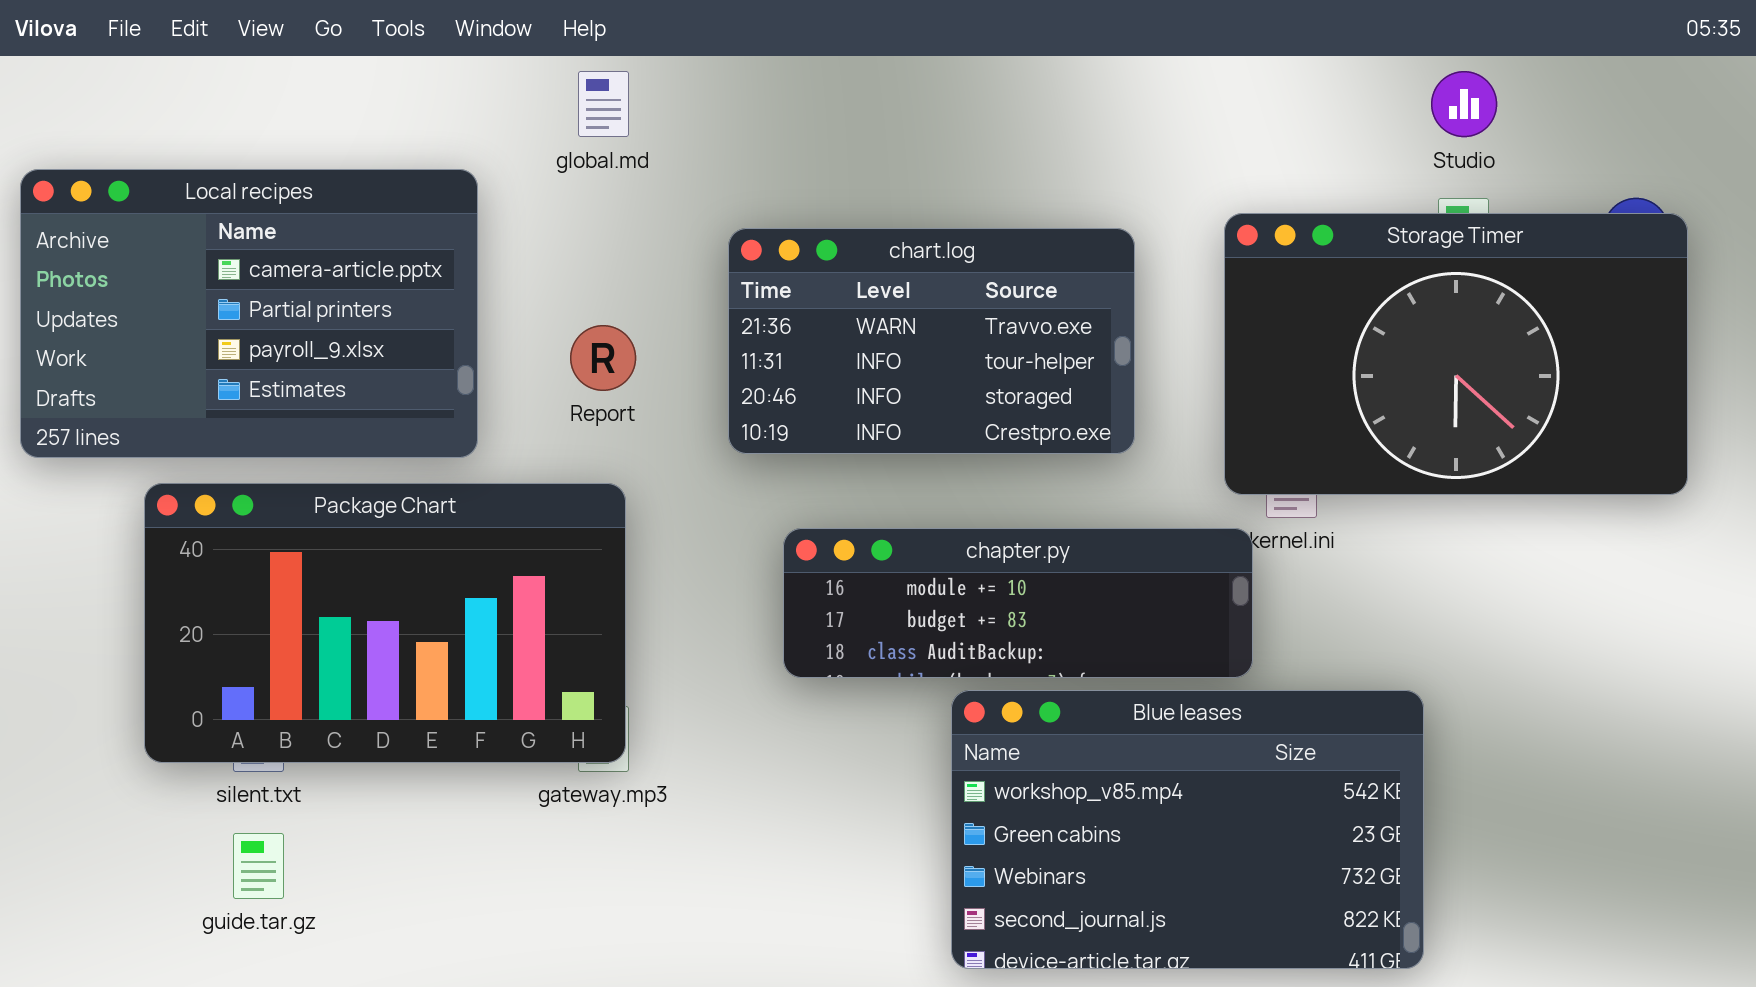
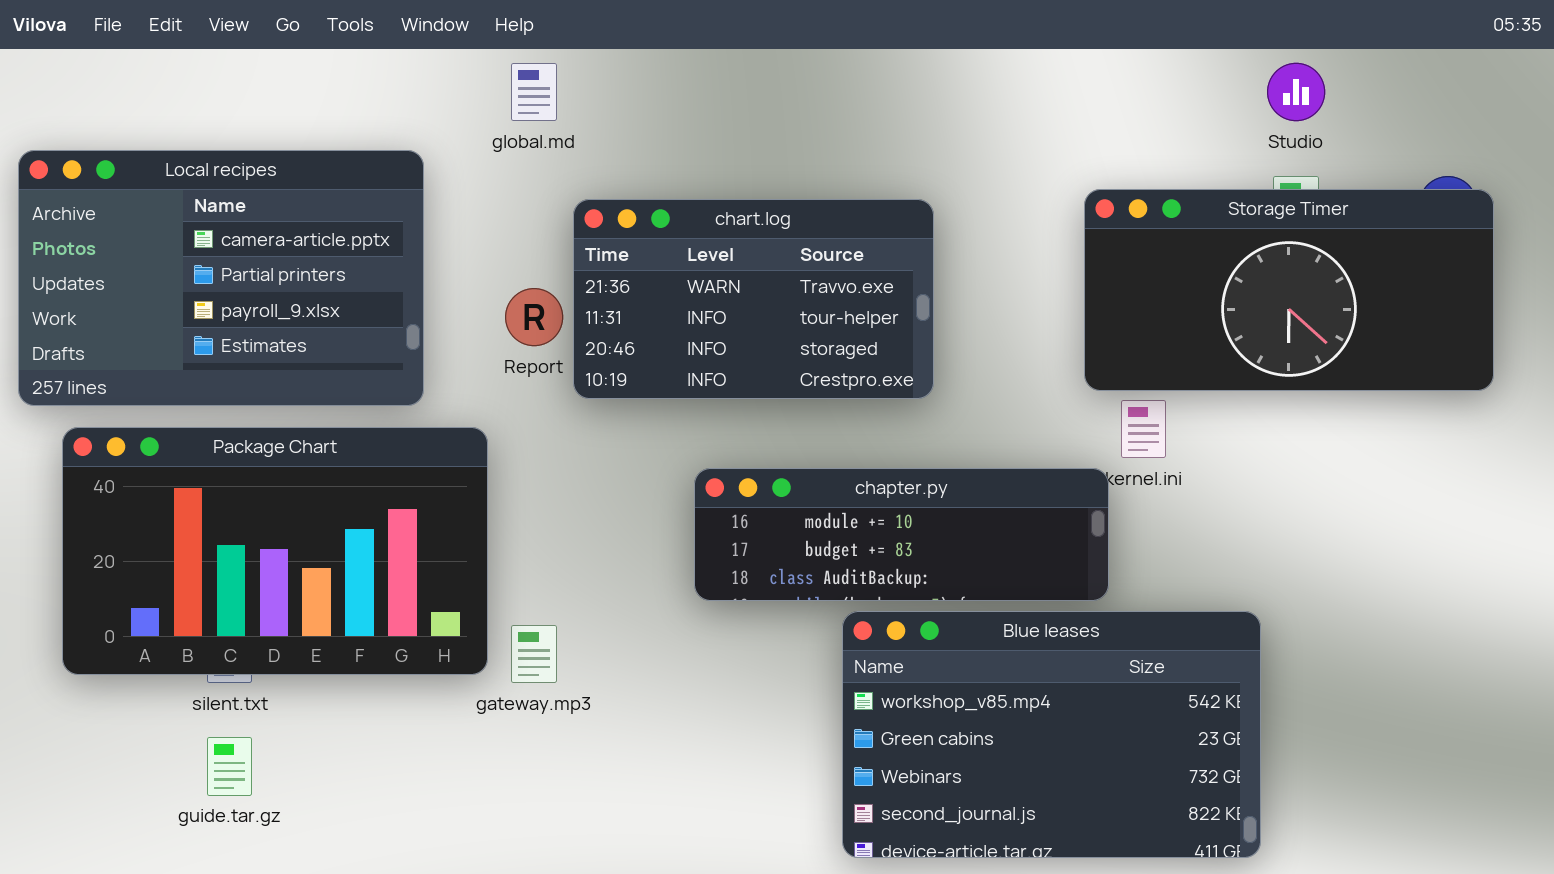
Storage Timer: [1224,213,1688,495] -> [1084,189,1494,391], resized
chart.log: [728,228,1135,454] -> [573,199,934,399], moved
Package Chart: [144,483,626,763] -> [62,427,488,675], moved

